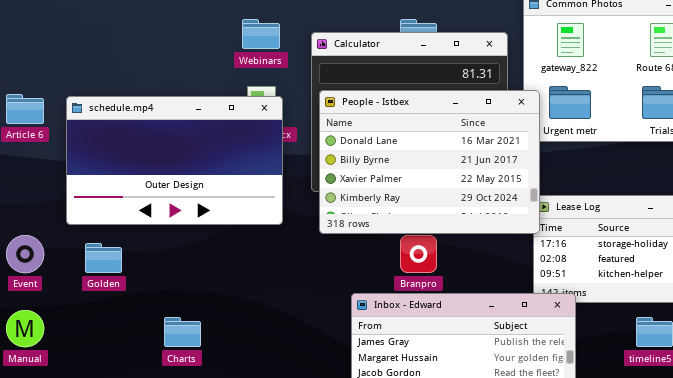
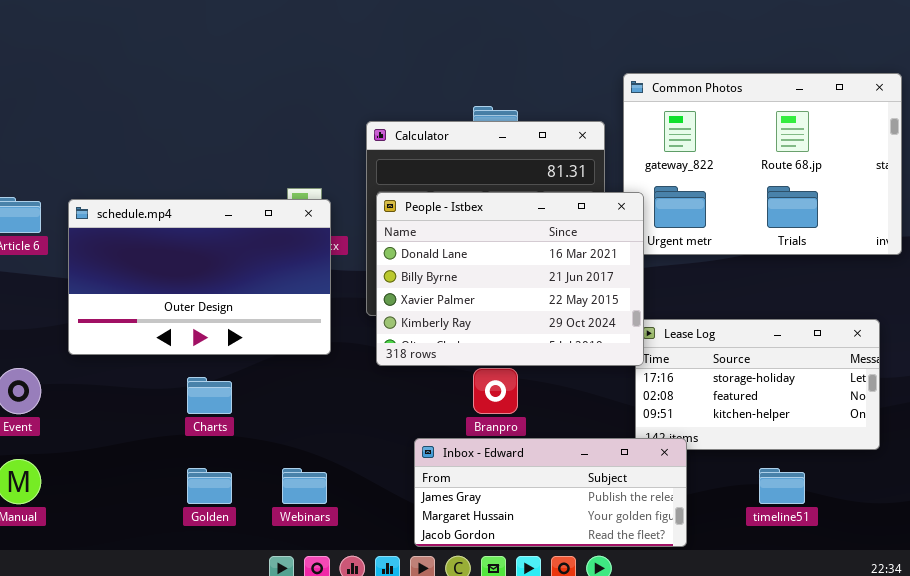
Webinars: [242,19,280,49] -> [282,468,327,504], moved
Golden: [85,243,122,273] -> [187,468,232,504], moved
Charts: [164,317,201,347] -> [187,377,232,414], moved

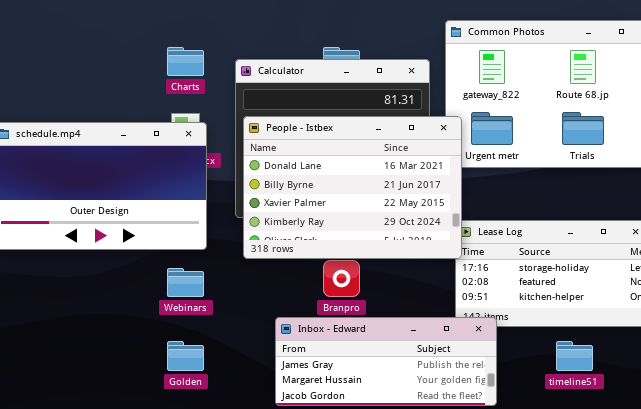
Charts: [187,377,232,414] -> [167,47,204,76], moved
Golden: [187,468,232,504] -> [167,341,204,371], moved
Webinars: [282,468,327,504] -> [167,268,204,297], moved

